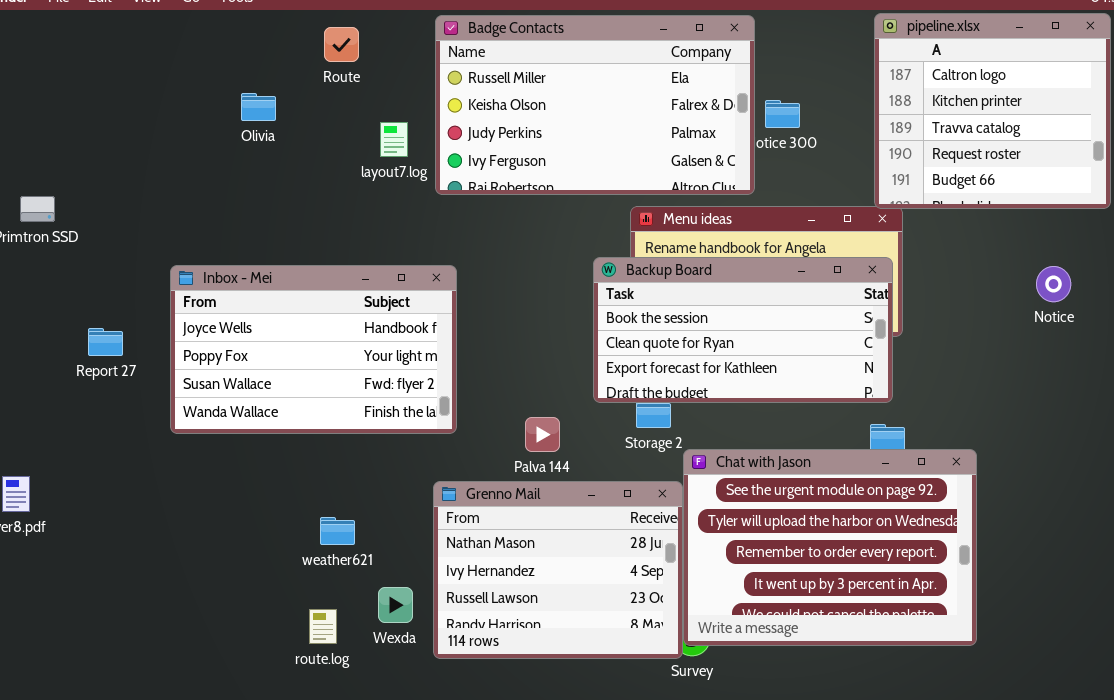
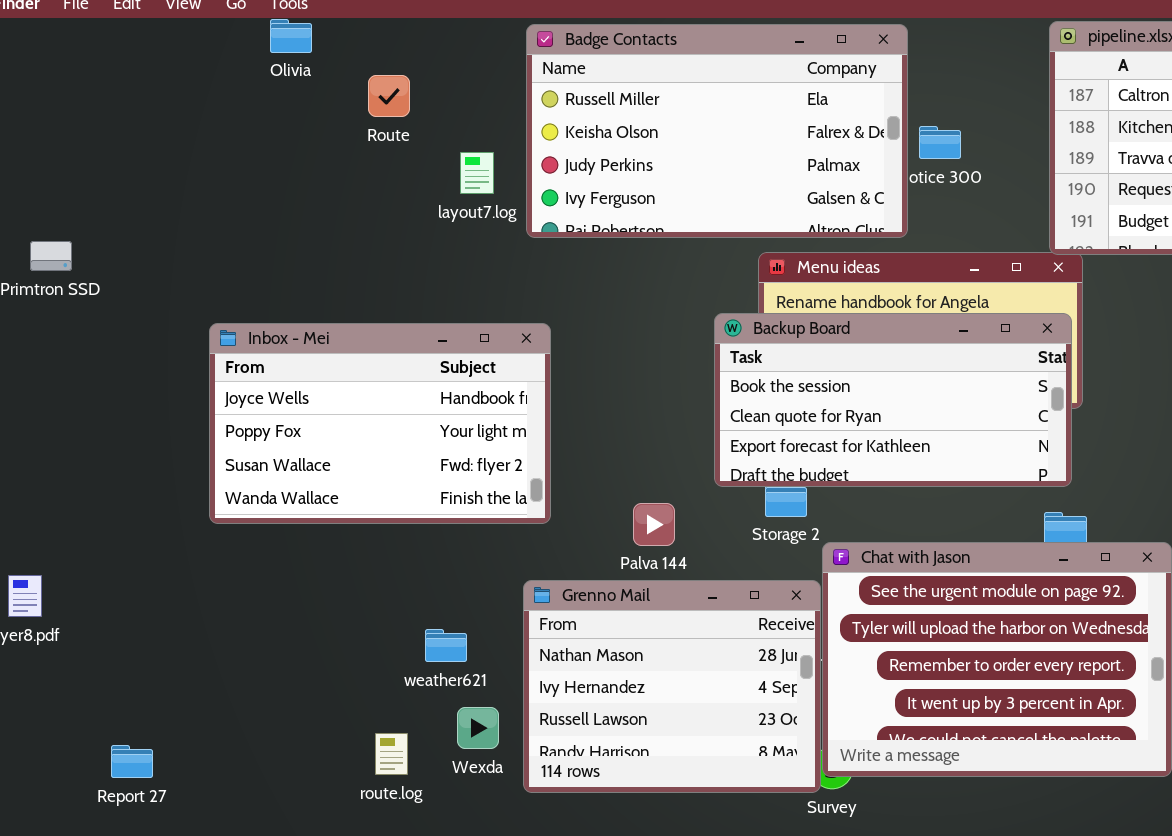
Route: [324,27,359,62] -> [368,75,410,117], moved
Olivia: [241,93,276,121] -> [270,19,312,53], moved
Report 27: [88,328,123,356] -> [111,745,153,778], moved
weather621: [320,517,355,545] -> [425,629,467,662], moved

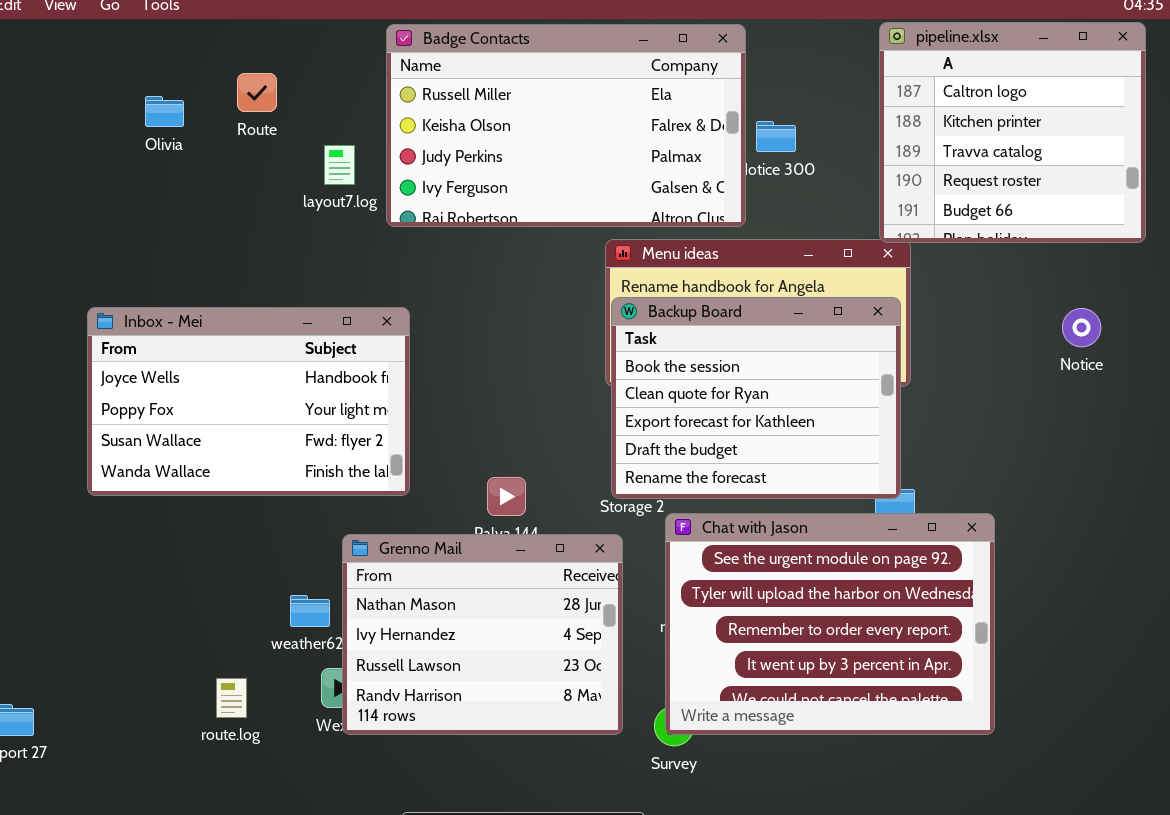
Olivia: [270,19,312,53] -> [145,96,184,127], moved
Backup Board: [714,313,1072,487] -> [611,297,901,499], resized
Grenno Mail: [523,580,821,793] -> [342,534,623,735], moved
route.log: [375,733,408,775] -> [216,678,247,718], moved

